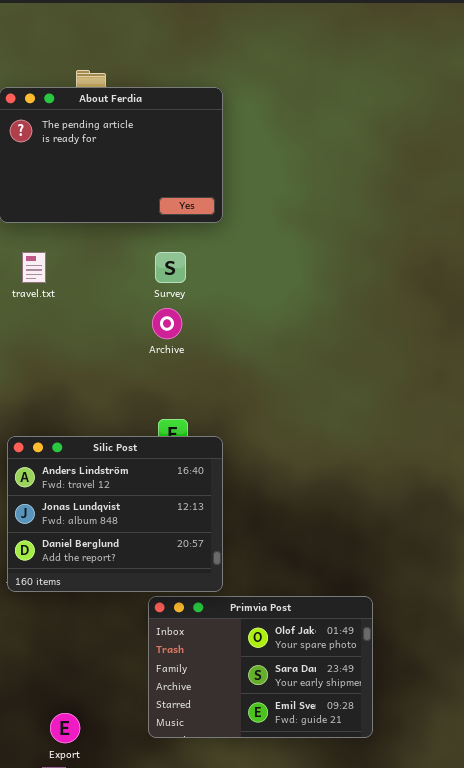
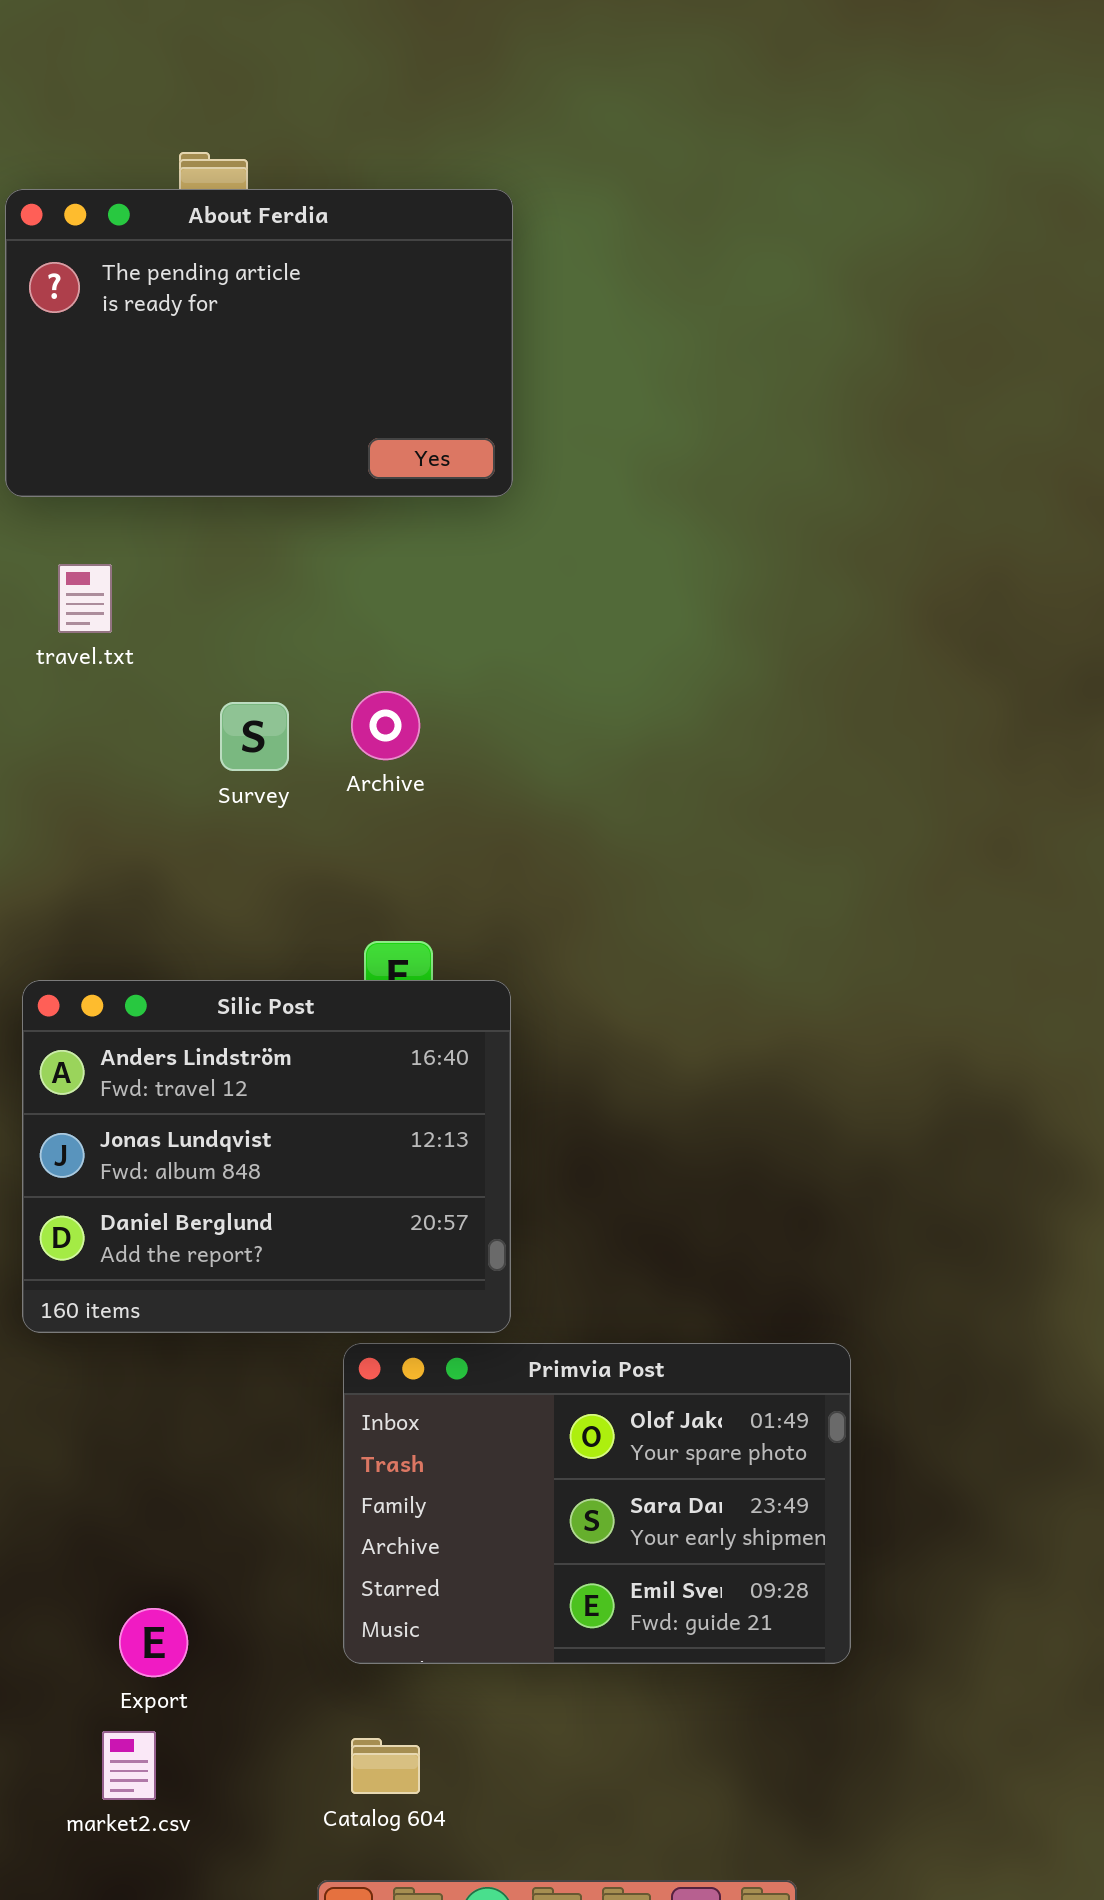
Survey: [155,252,186,283] -> [220,702,289,771], moved

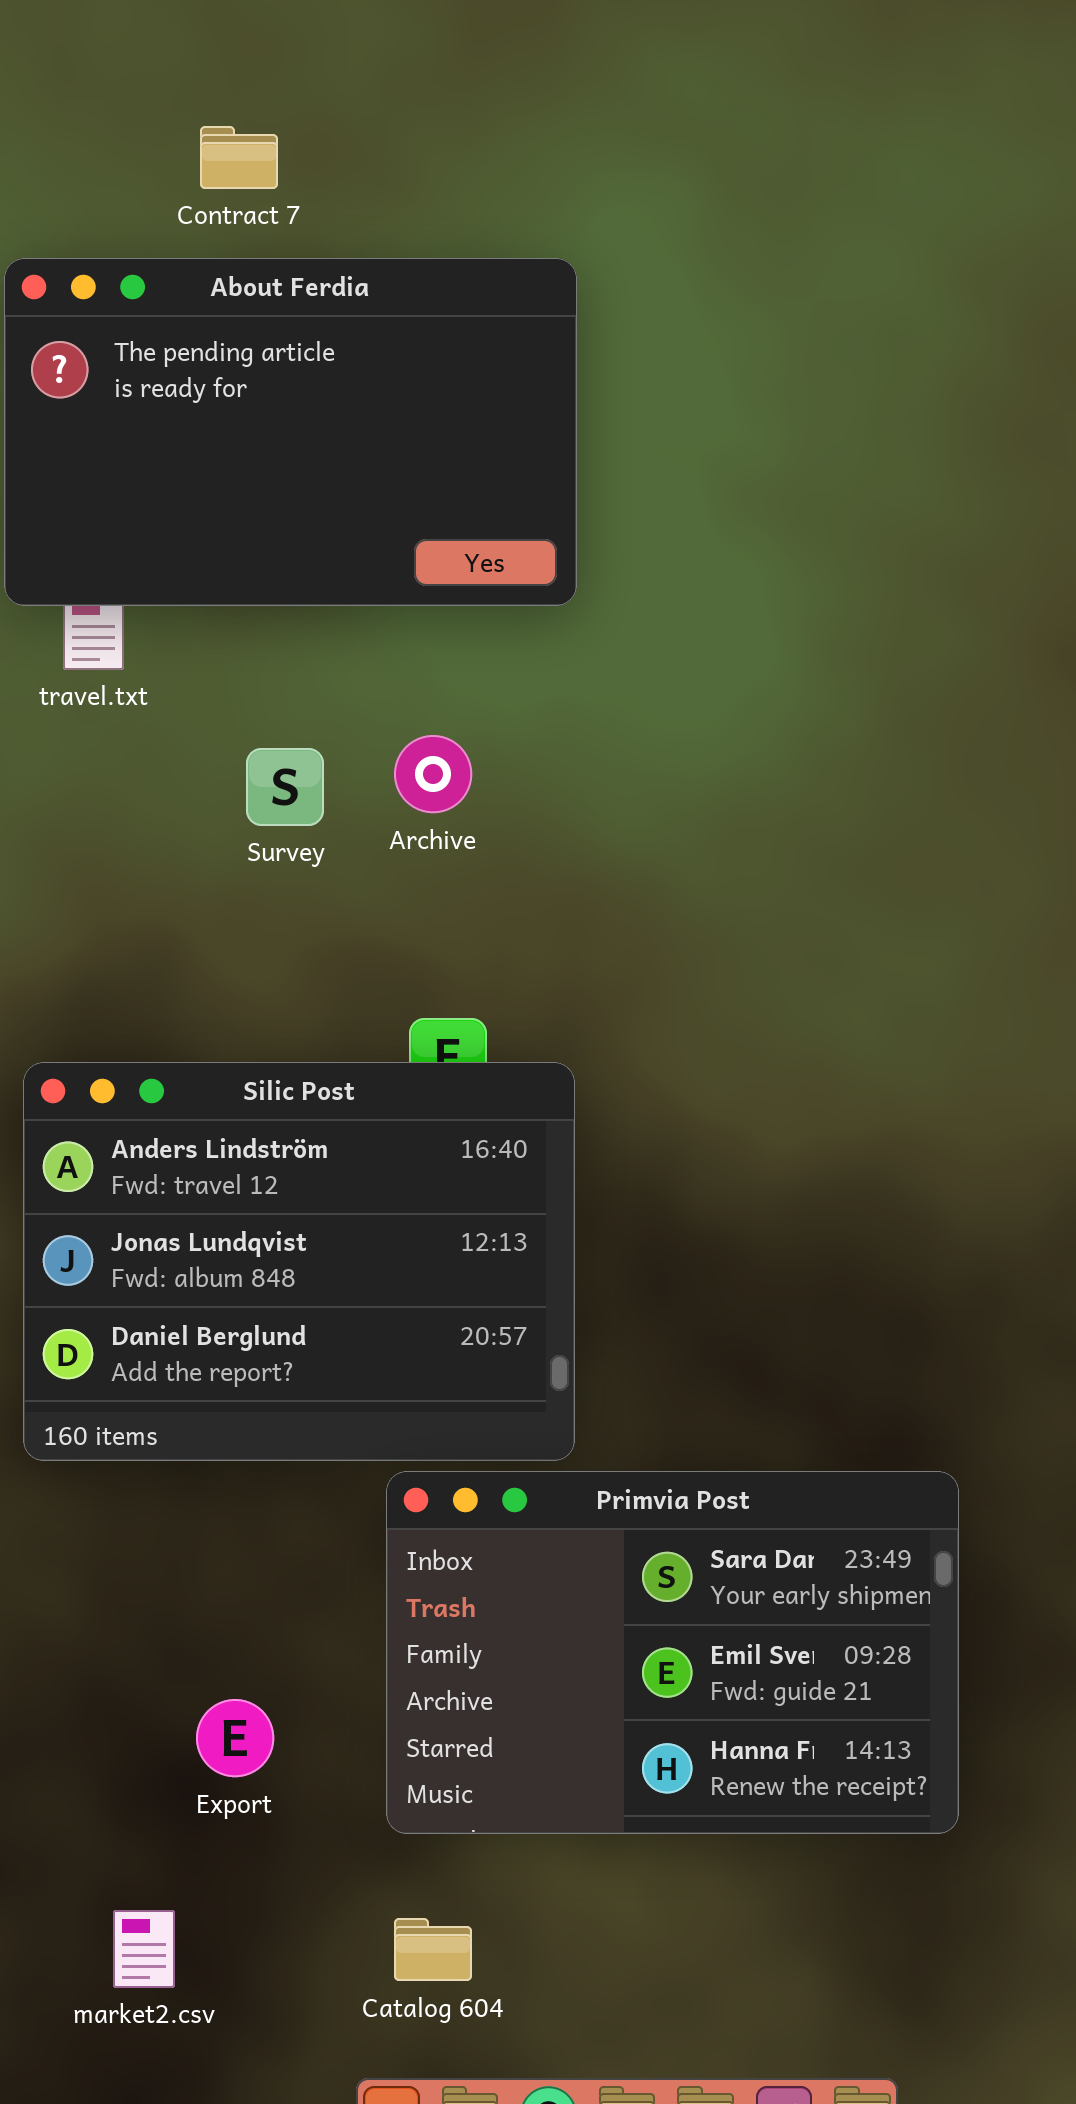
About Ferdia: [5,189,513,497] -> [4,258,577,606], moved
Primvia Post: [343,1343,851,1664] -> [386,1471,959,1834], scrolled down 1 row
Export: [119,1608,188,1677] -> [196,1699,274,1777], moved

